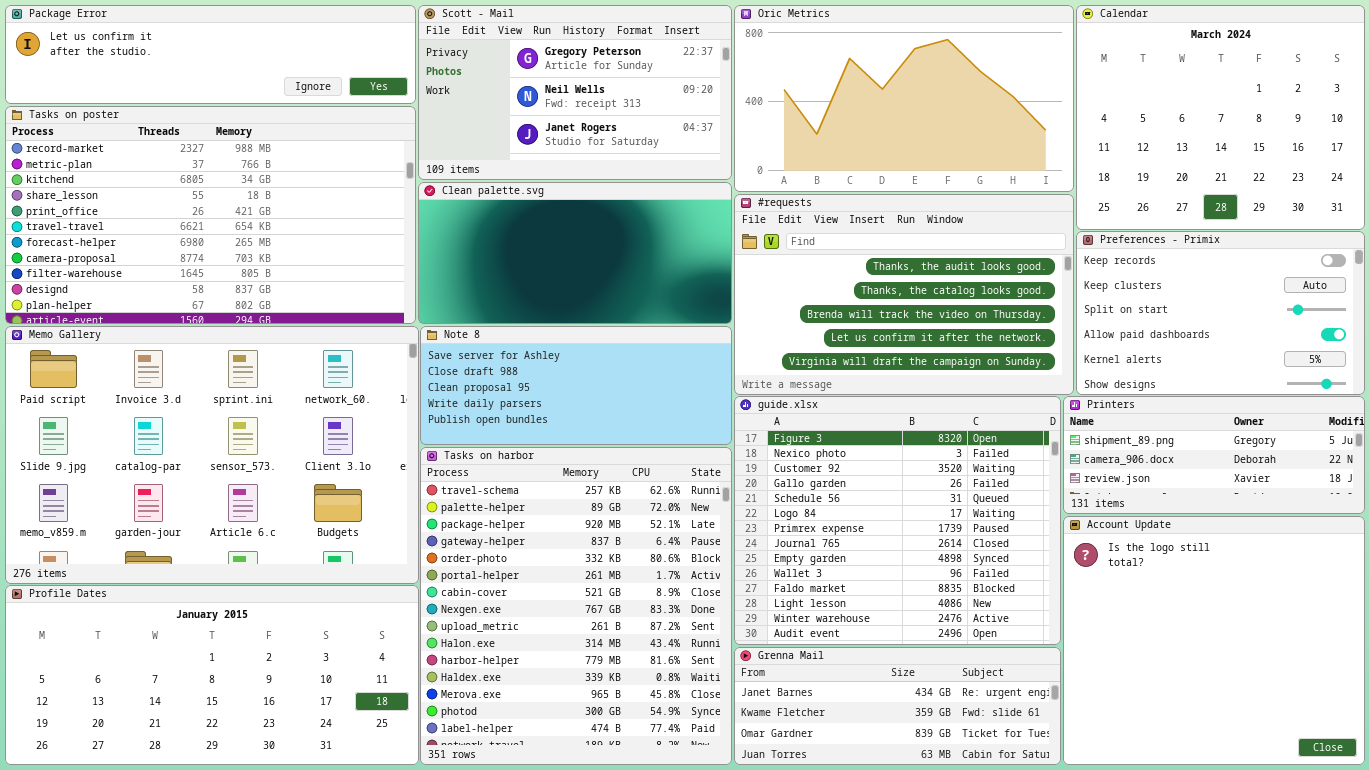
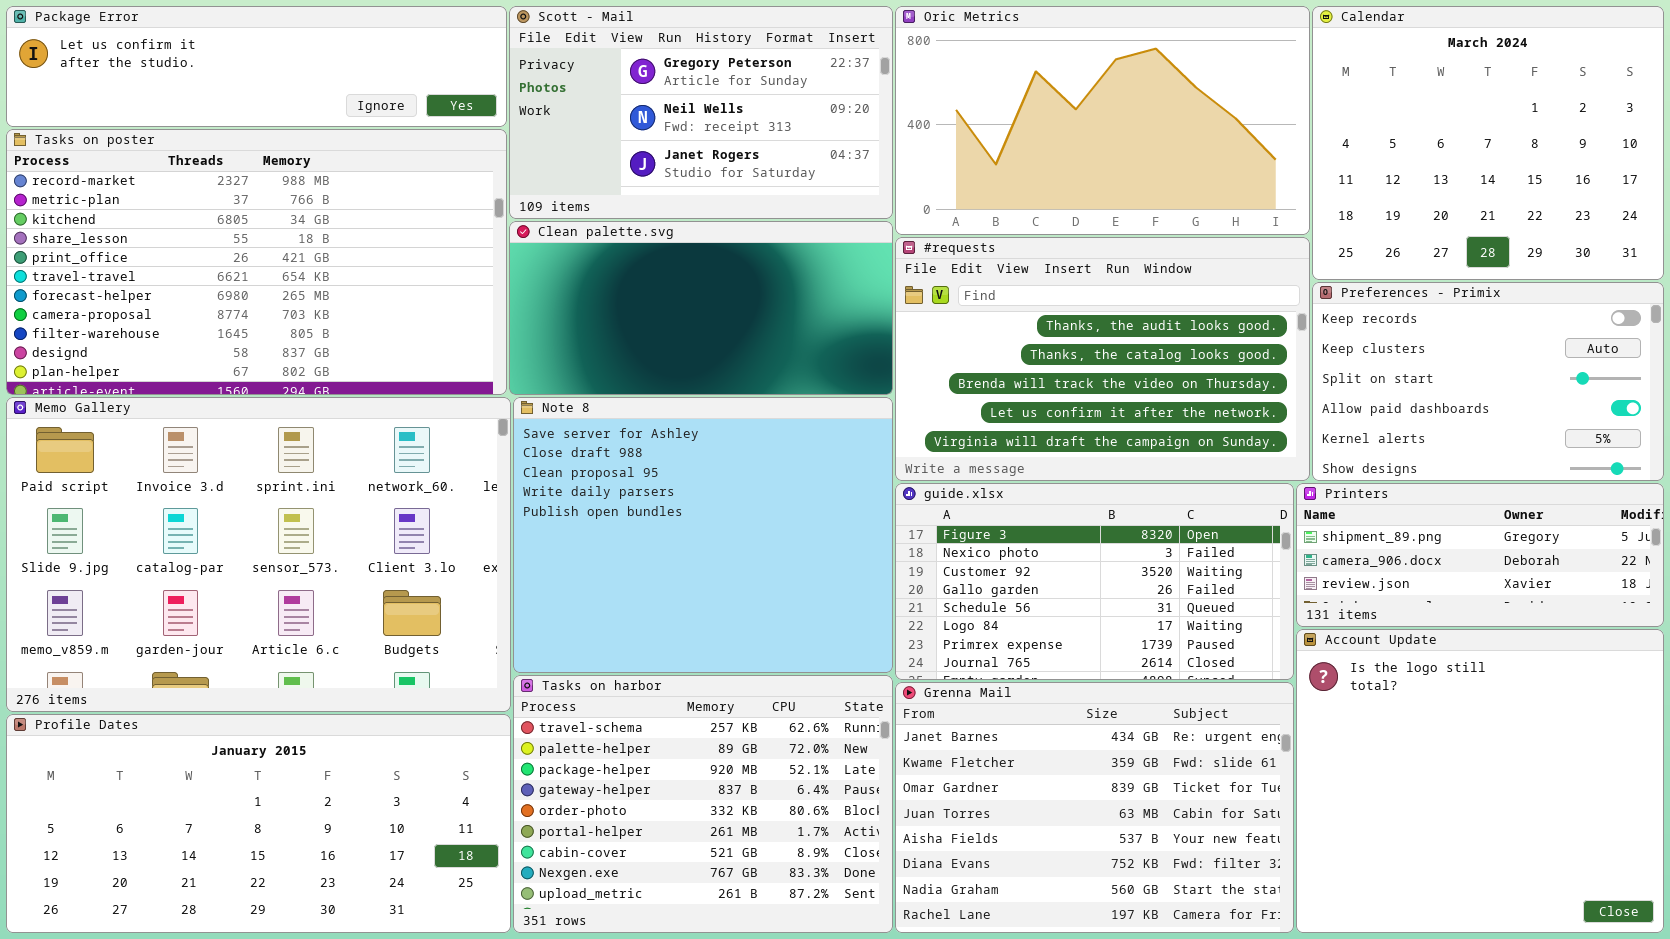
Note 8: [420,326,732,445] -> [513,397,893,673], resized
guide.xlsx: [734,396,1061,645] -> [895,483,1294,680], resized
Tasks on harbor: [420,447,732,765] -> [513,675,893,933], resized
Grenna Mail: [734,647,1061,765] -> [895,682,1294,933], resized

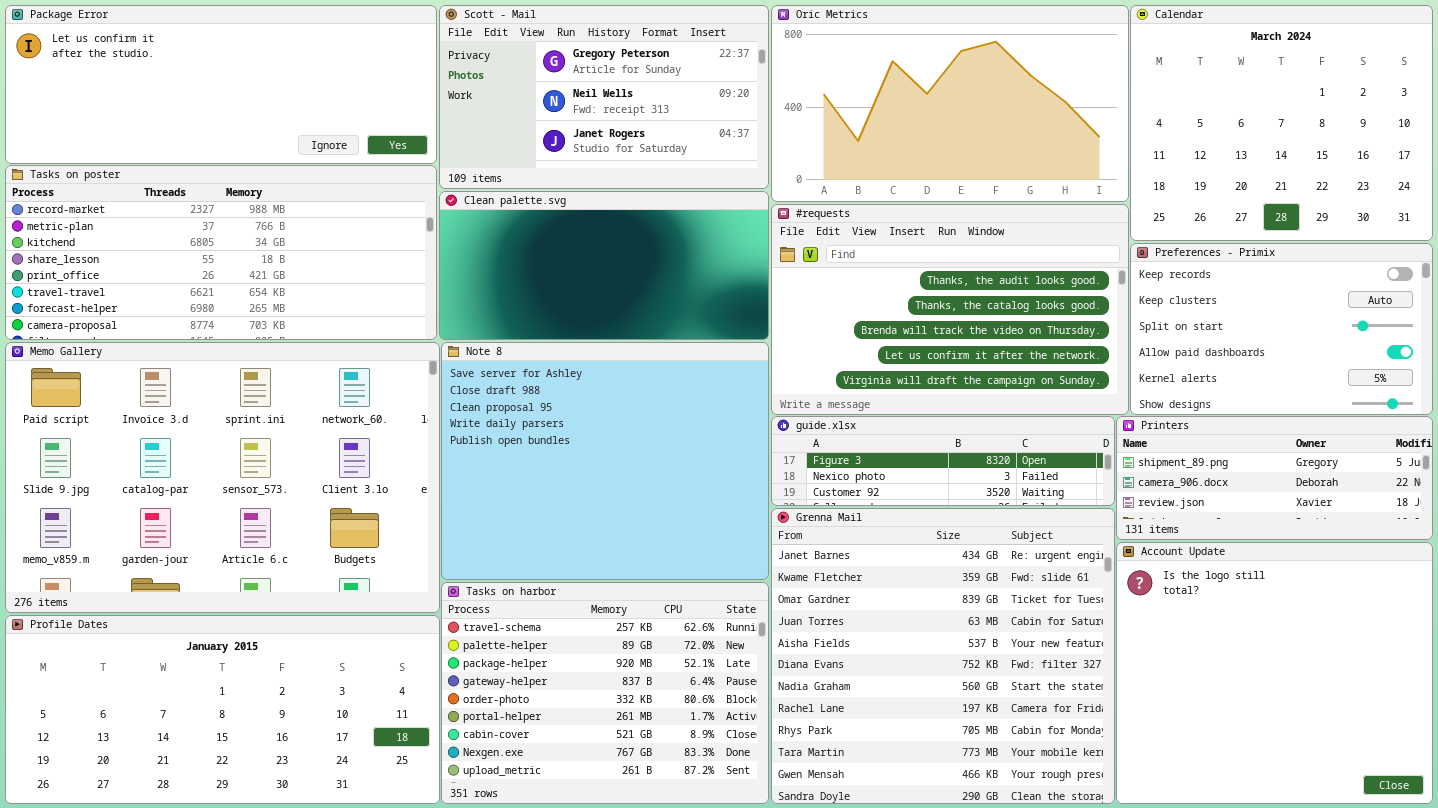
Package Error: [6,6,507,127] -> [5,5,437,164], resized
Tasks on poster: [6,129,507,395] -> [5,165,437,340], resized
guide.xlsx: [895,483,1294,680] -> [771,416,1115,506], resized
Grenna Mail: [895,682,1294,933] -> [771,508,1115,804], resized

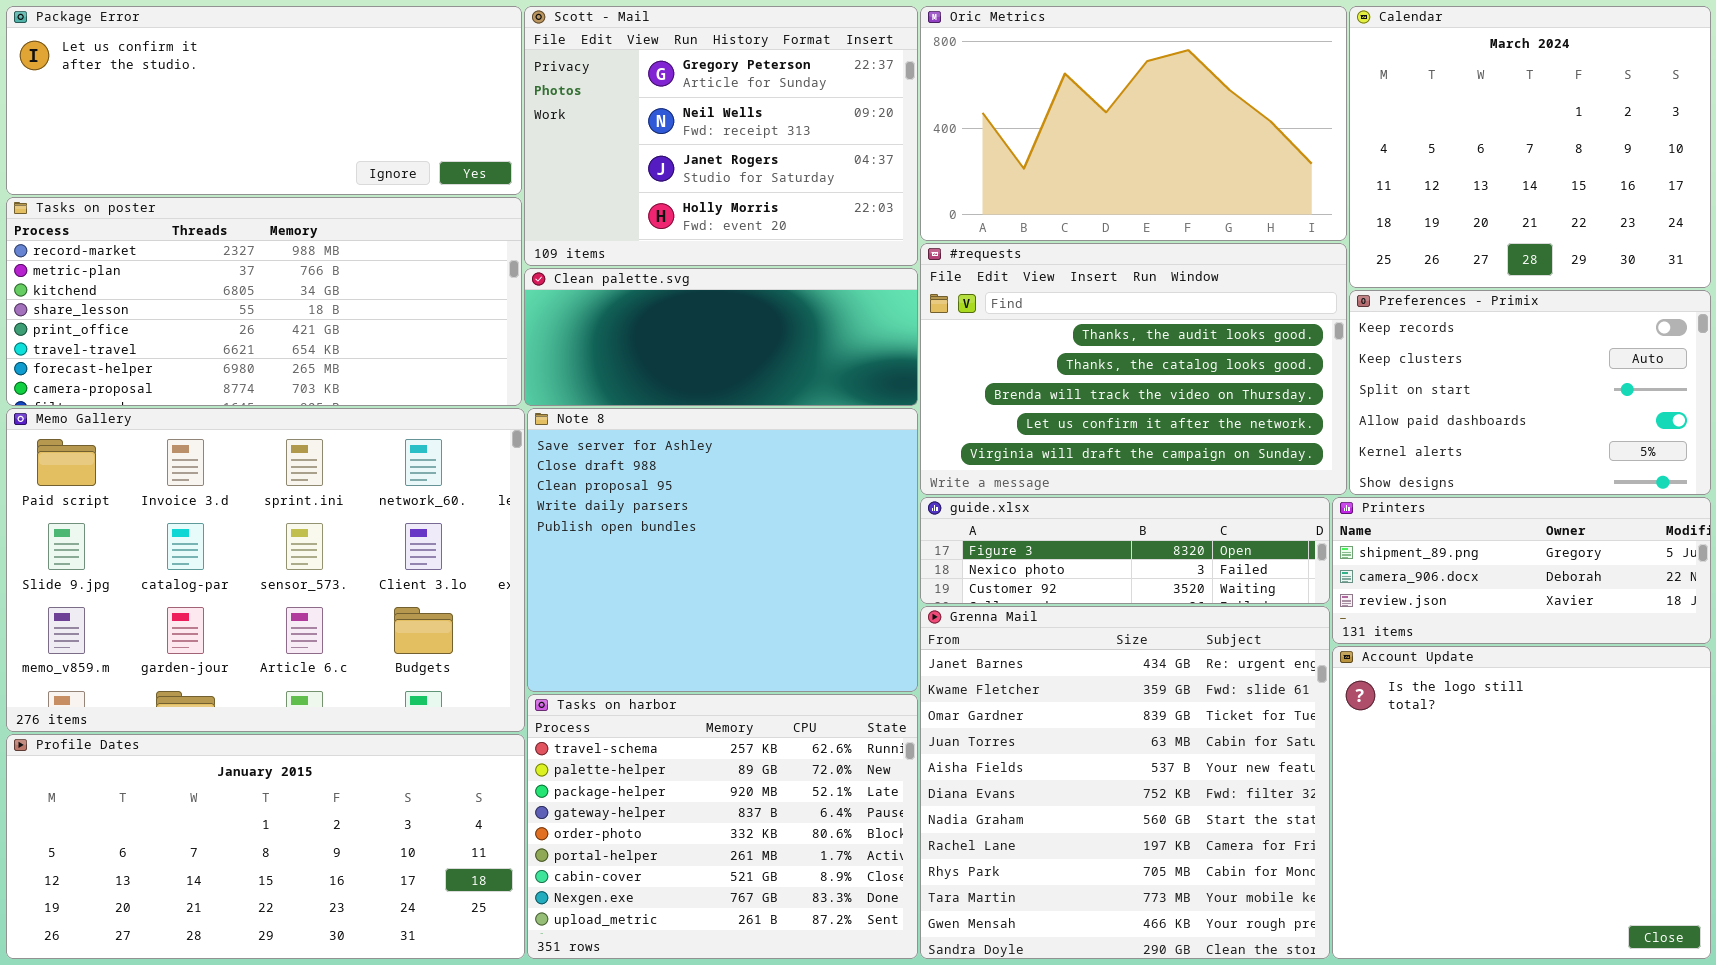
Scott - Mail: [439,5,769,189] -> [524,6,918,266], resized
Clean palette.svg: [439,191,769,340] -> [524,268,918,406], resized

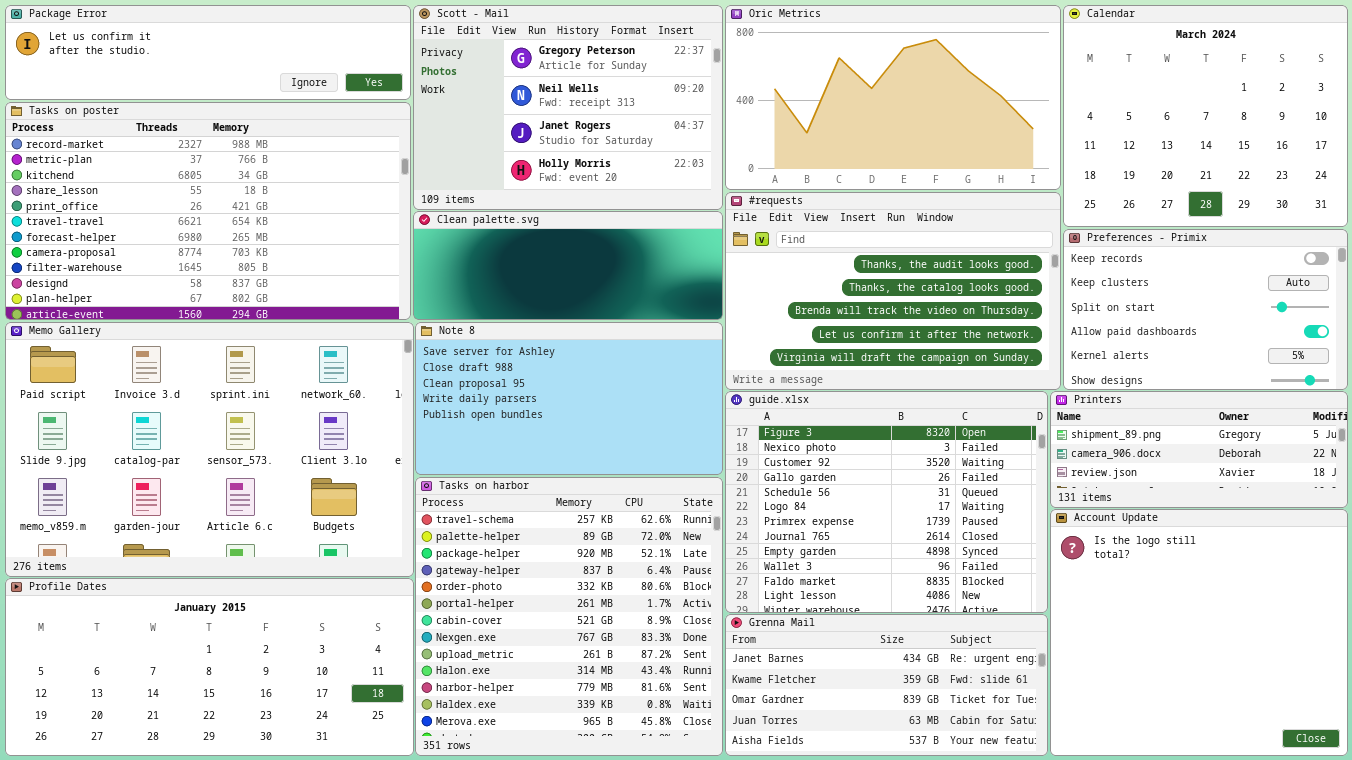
Package Error: [6,6,522,195] -> [5,5,411,100], resized
Tasks on poster: [6,197,522,406] -> [5,102,411,320], resized
Note 8: [527,408,918,692] -> [415,322,723,475], resized
guide.xlsx: [920,497,1330,604] -> [725,391,1048,613], resized
Grenna Mail: [920,606,1330,959] -> [725,614,1048,756], resized
Tasks on harbor: [527,694,918,959] -> [415,477,723,756], resized

